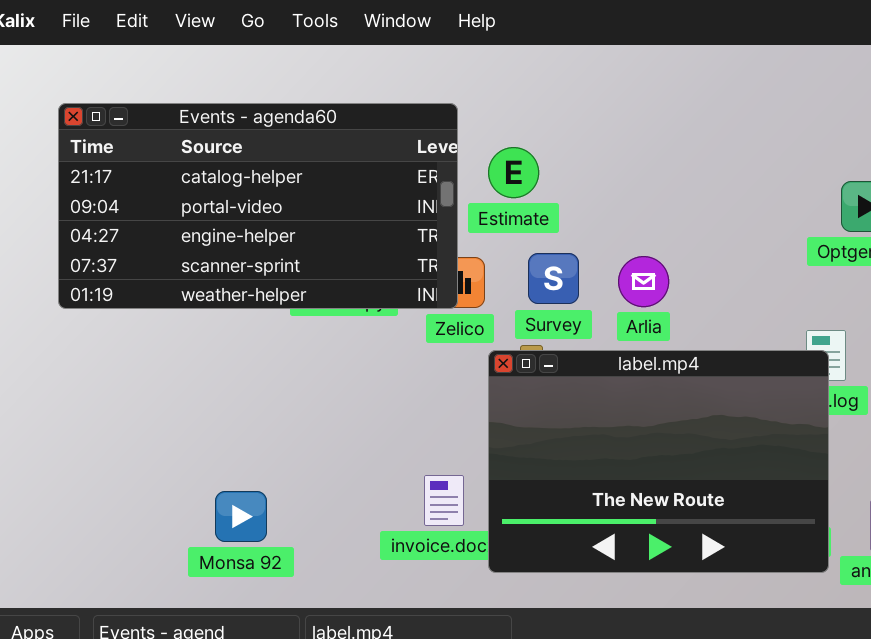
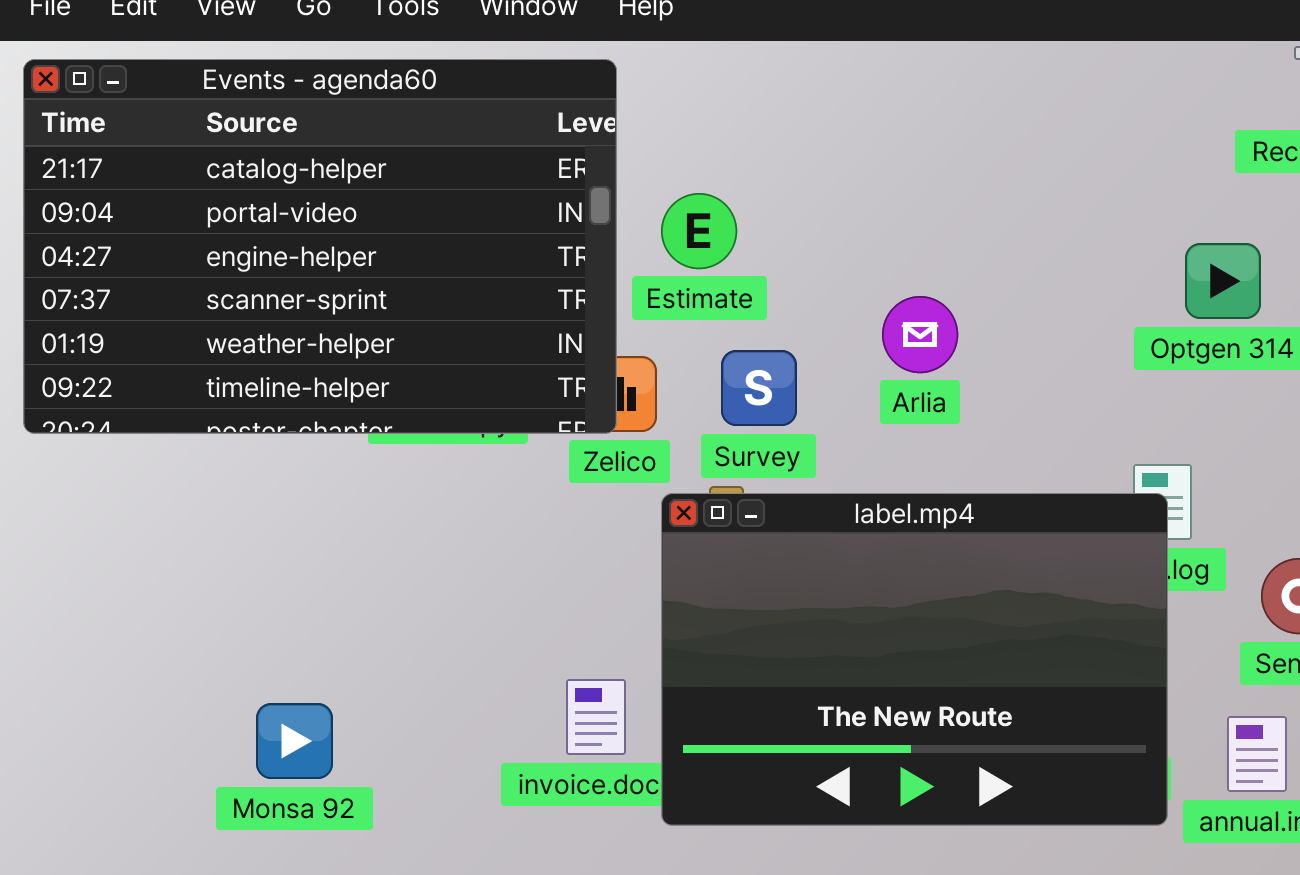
Events - agenda60: [58,103,458,309] -> [23,59,617,434], resized
Arlia: [618,256,669,307] -> [882,296,958,373], moved

